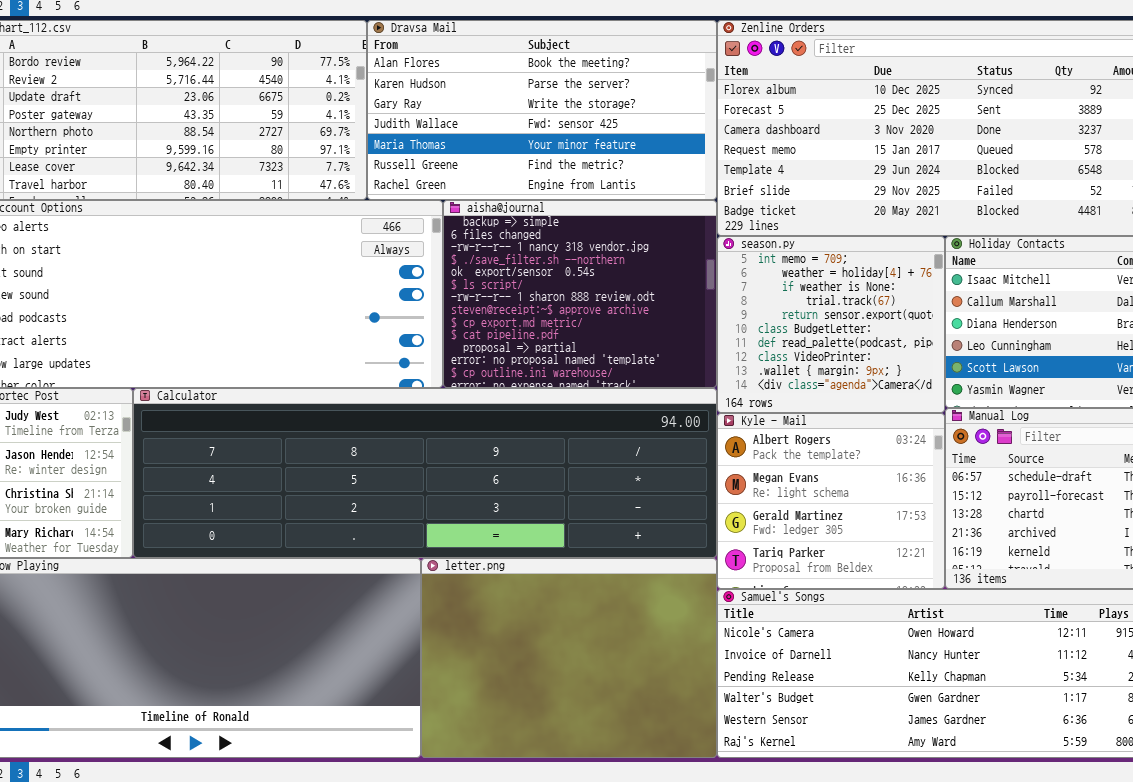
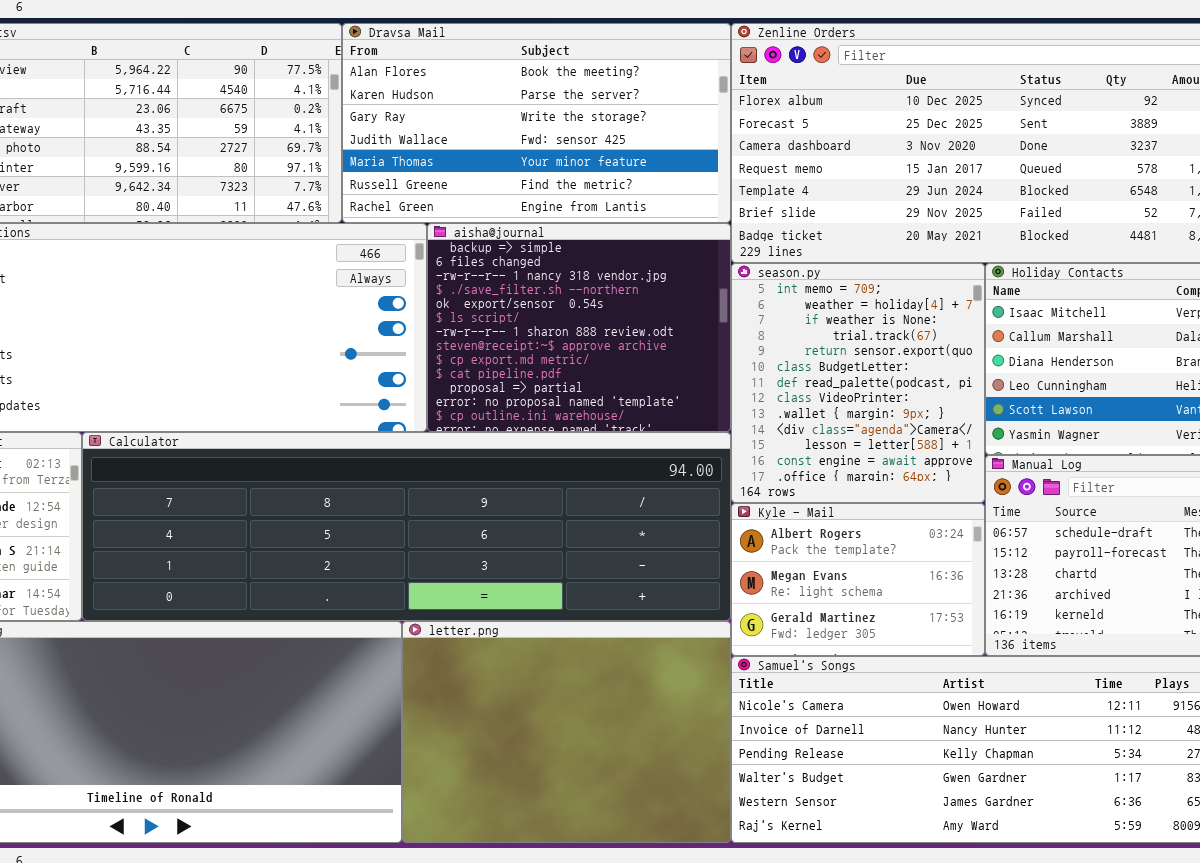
season.py: [717,236,945,413] -> [731,263,985,503], resized
Kyle - Mail: [717,413,945,589] -> [731,503,985,656], resized

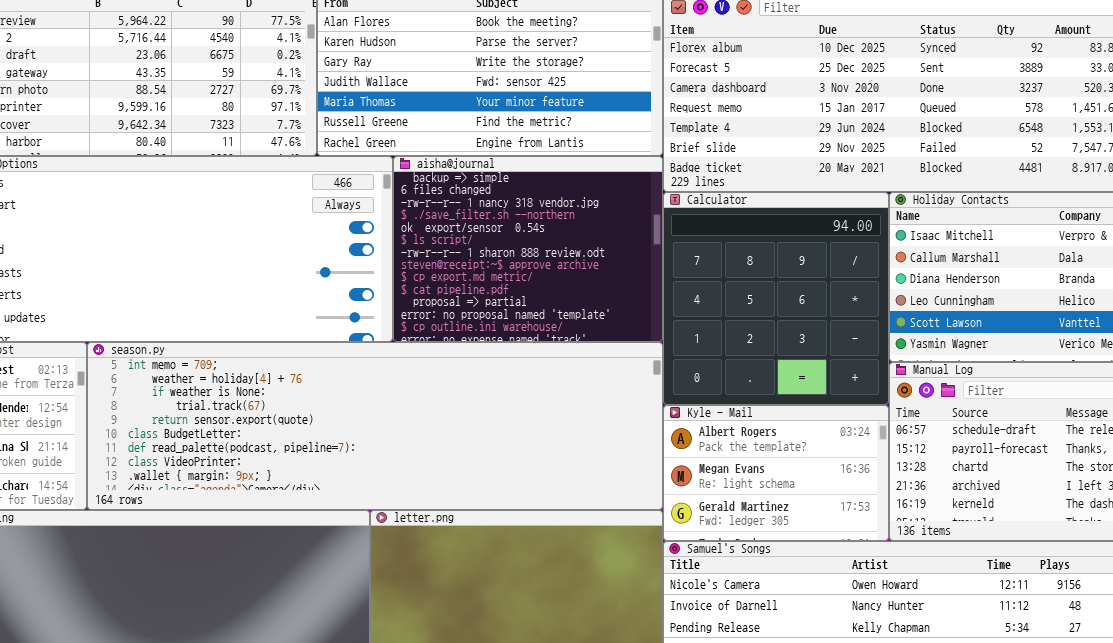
season.py: [731,263,985,503] -> [87,342,663,510], moved, resized
Calculator: [82,432,731,621] -> [663,192,889,405], moved, resized

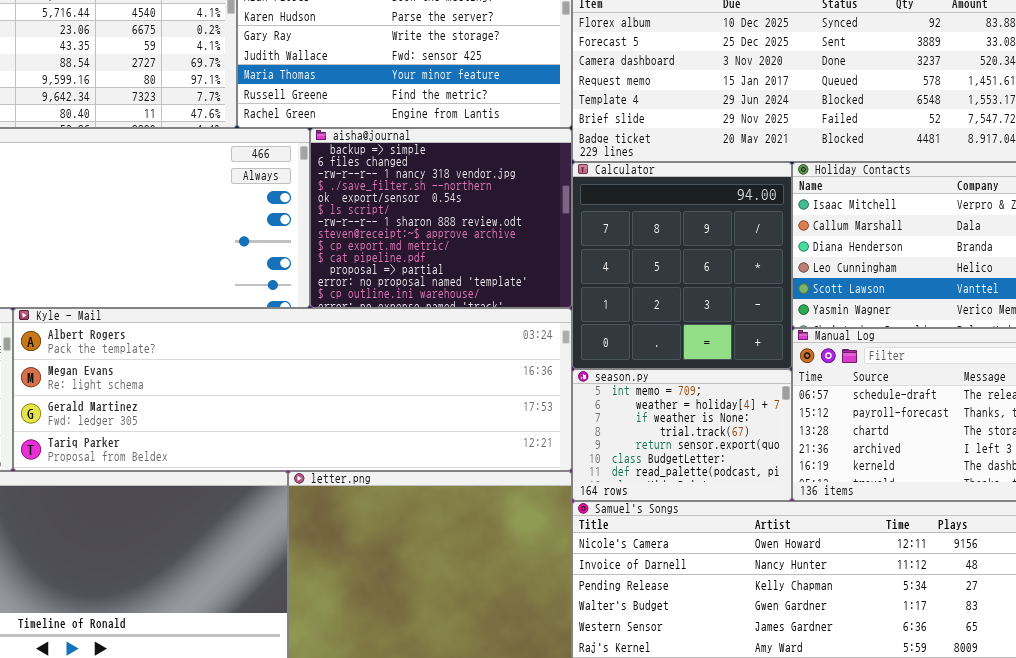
season.py: [87,342,663,510] -> [572,369,792,501], moved, resized
Kyle - Mail: [663,405,889,541] -> [13,308,572,471], moved, resized

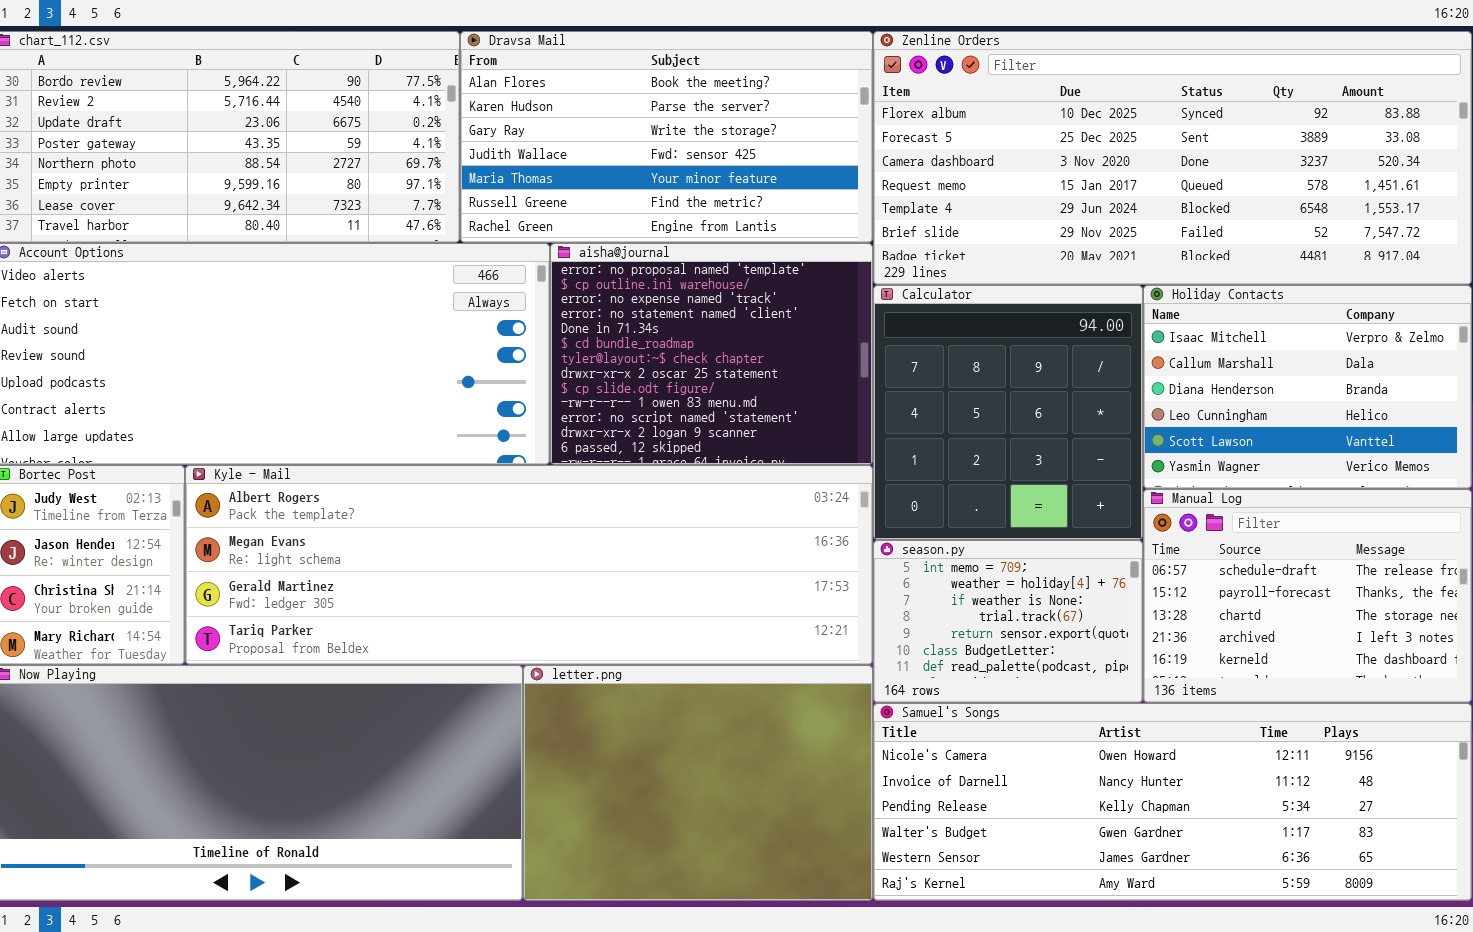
aisha@journal: [310,128,572,308] -> [550,243,873,465], scrolled down 11 rows

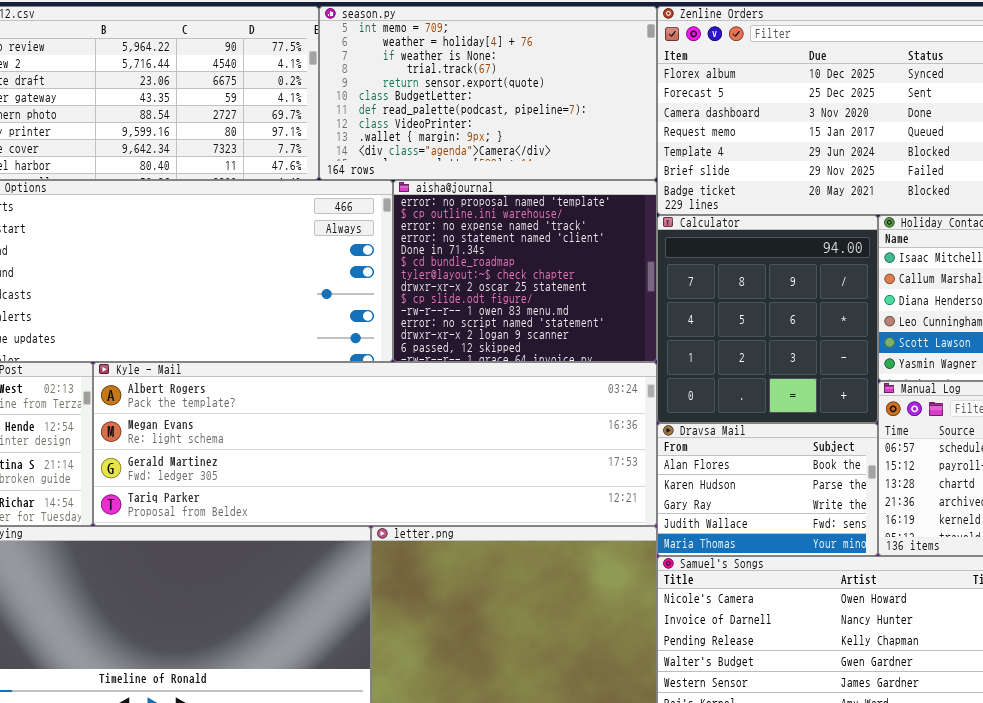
Dravsa Mail: [460,31,873,243] -> [657,423,878,556], moved, resized
season.py: [873,540,1143,703] -> [319,6,657,180], moved, resized

